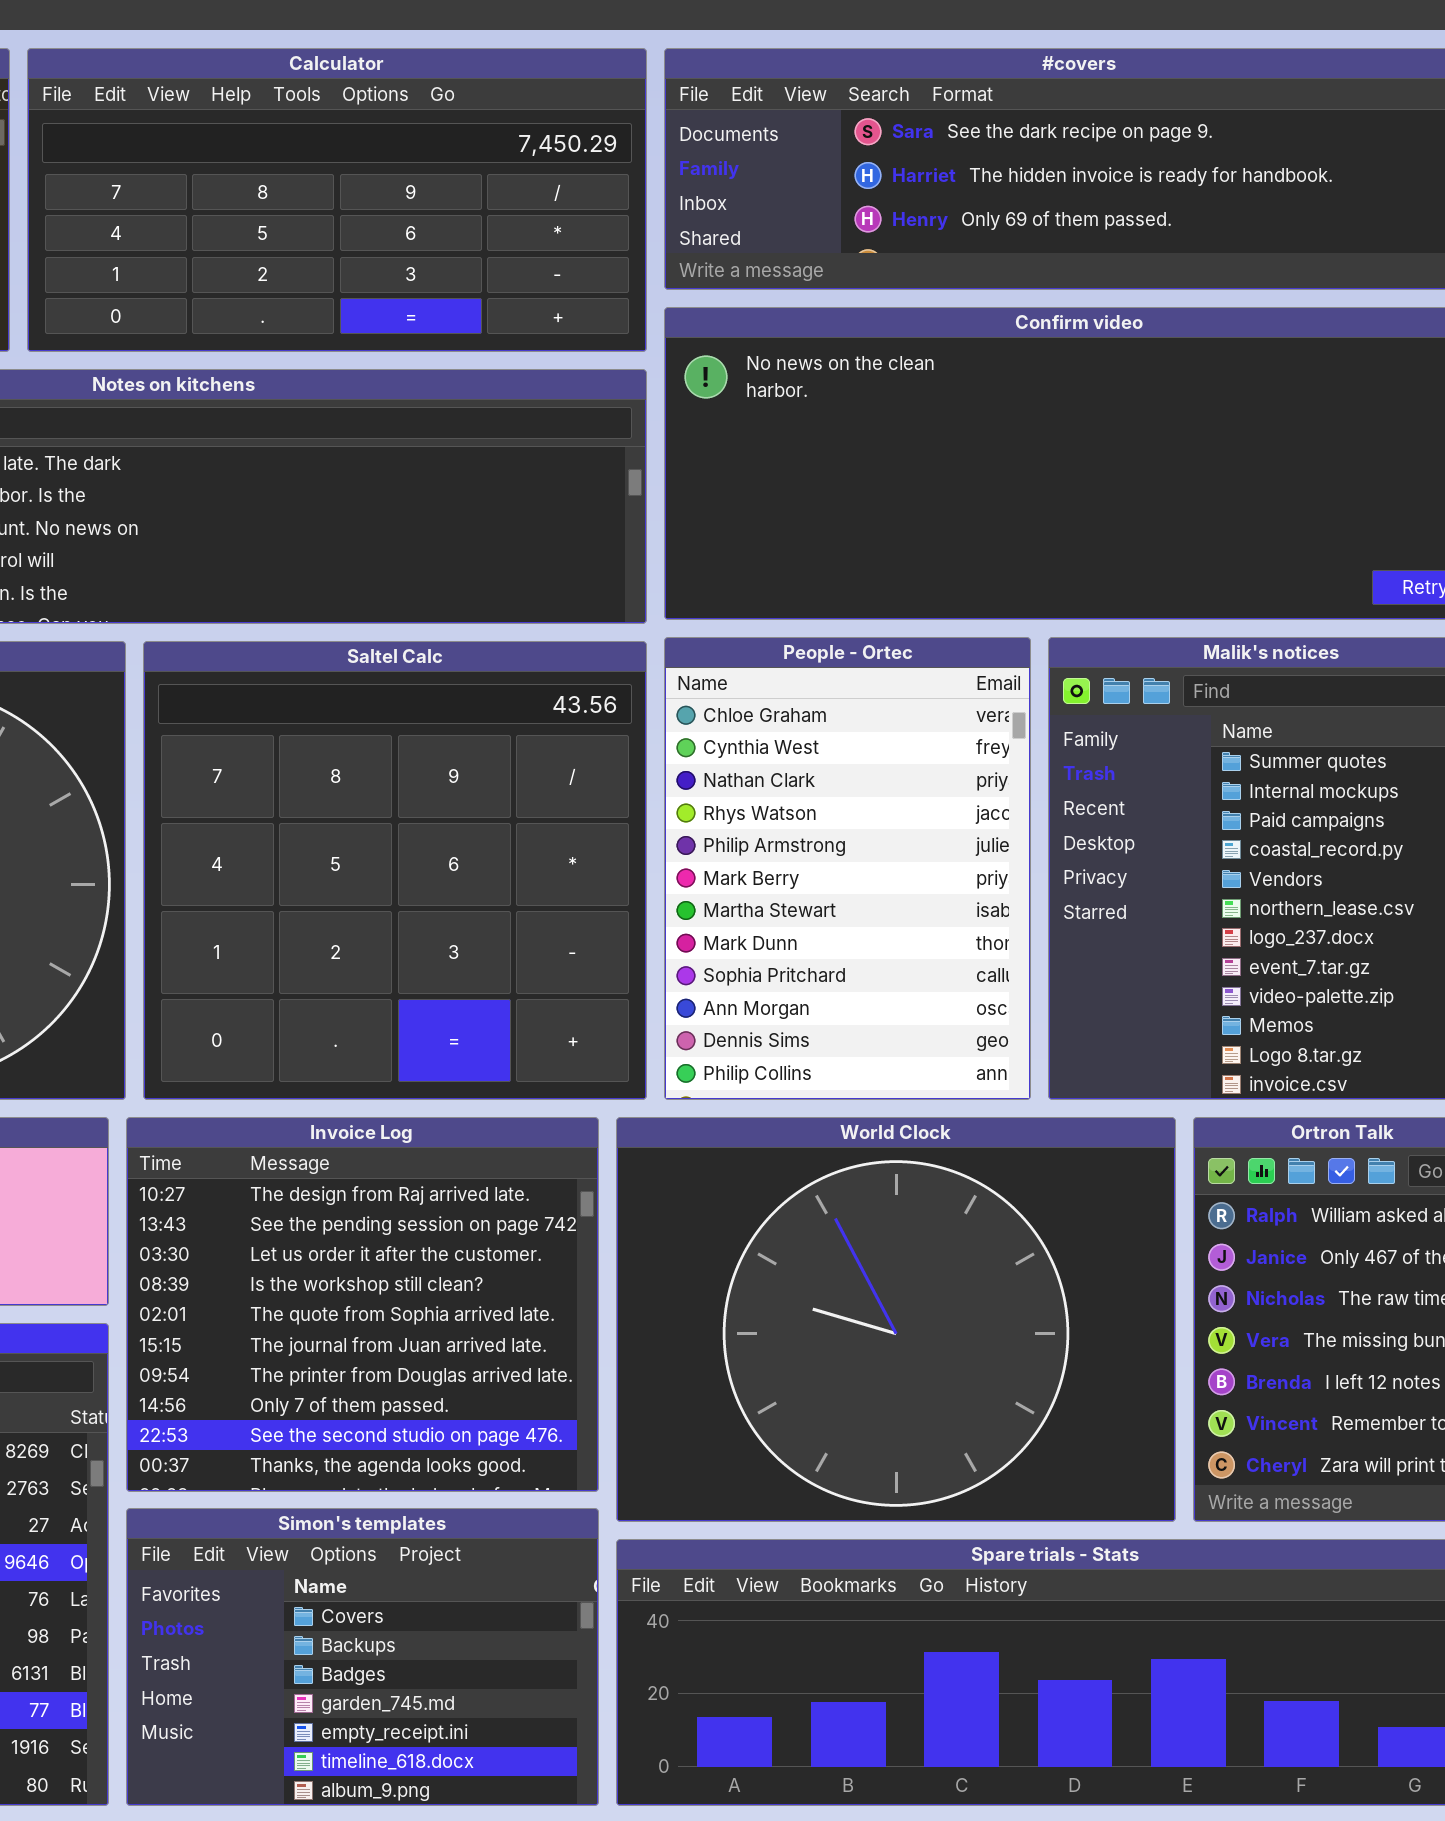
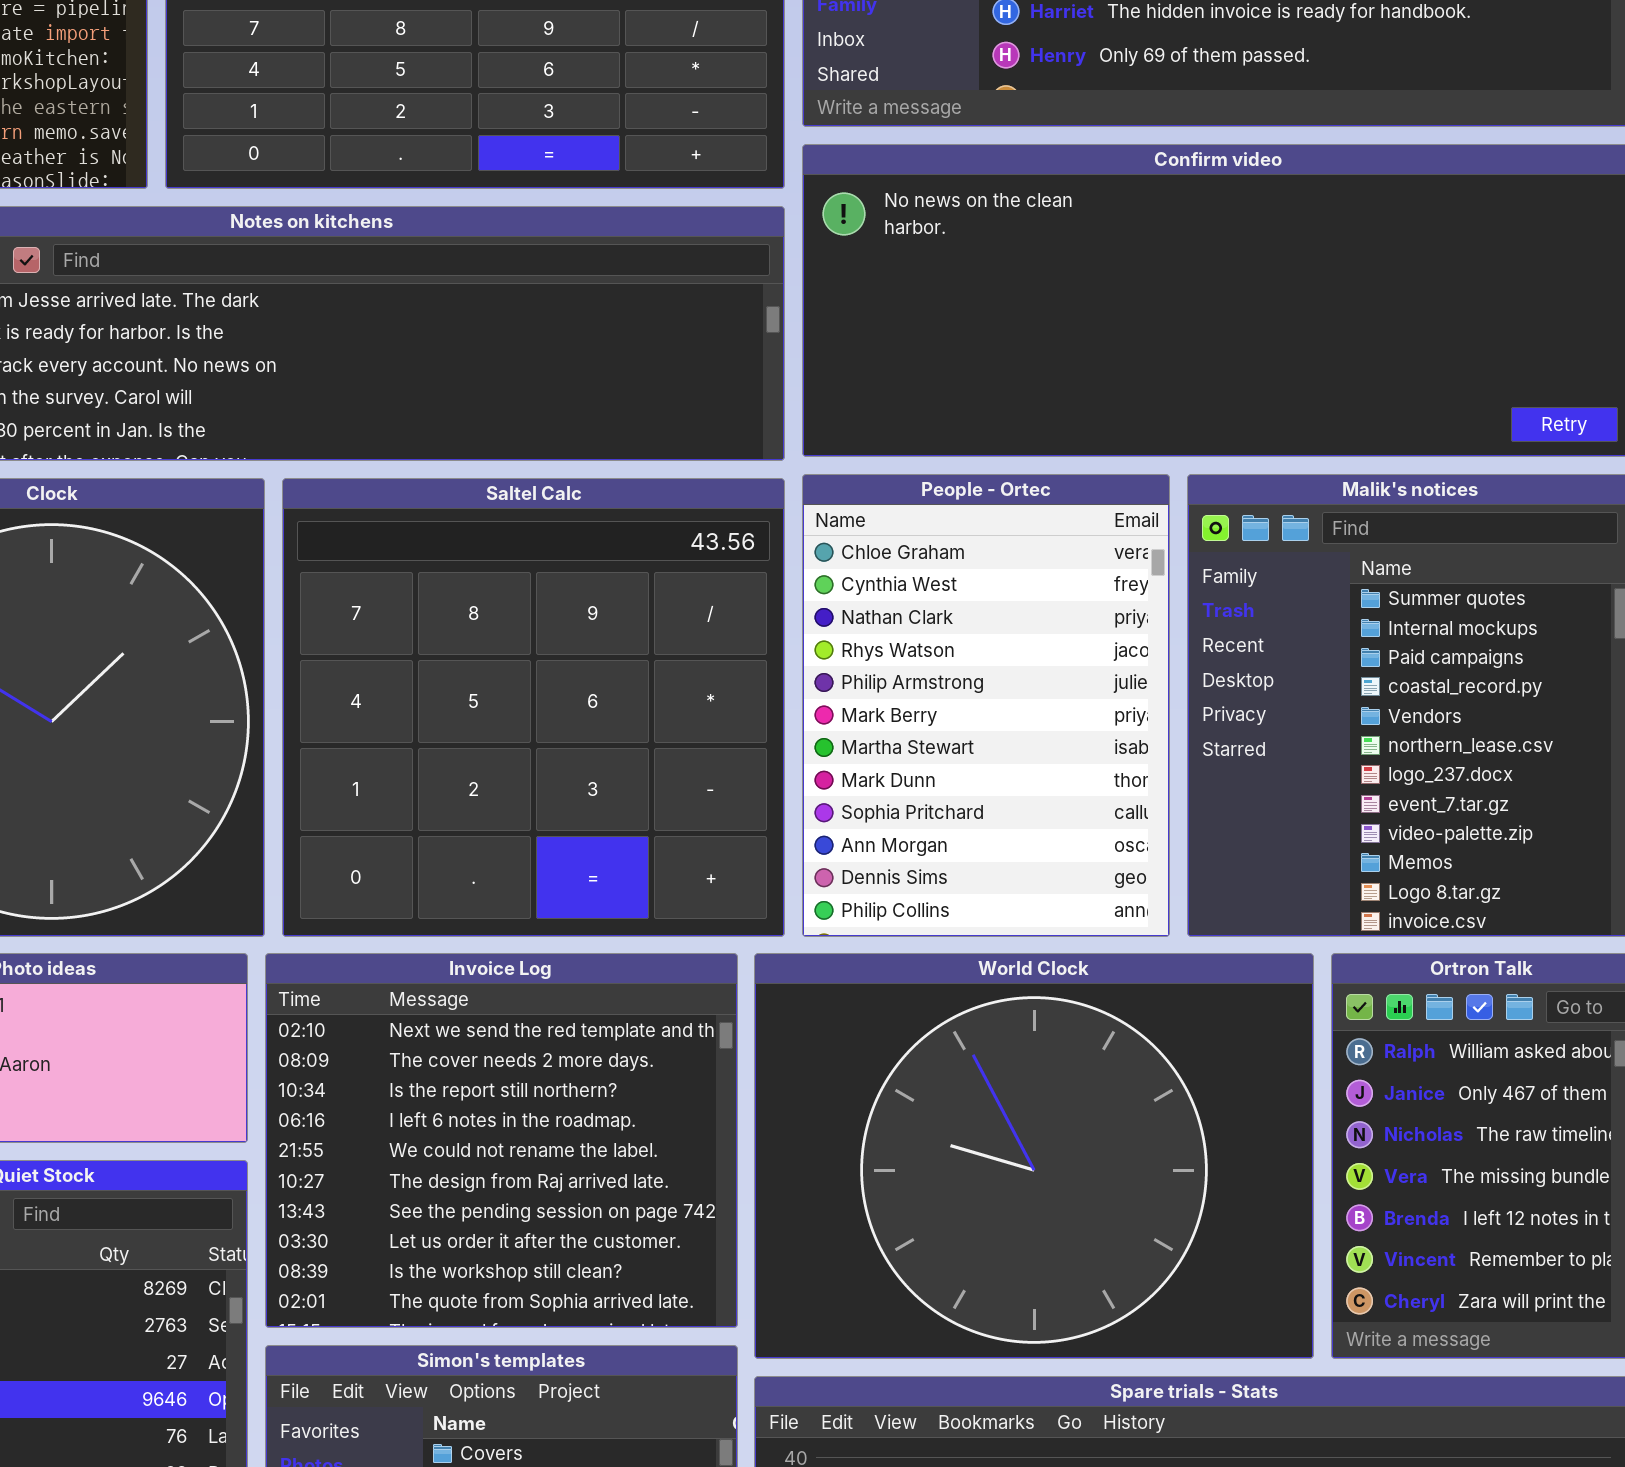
Invoice Log: [126,1117,599,1492] -> [265,953,738,1328], scrolled up 5 rows

